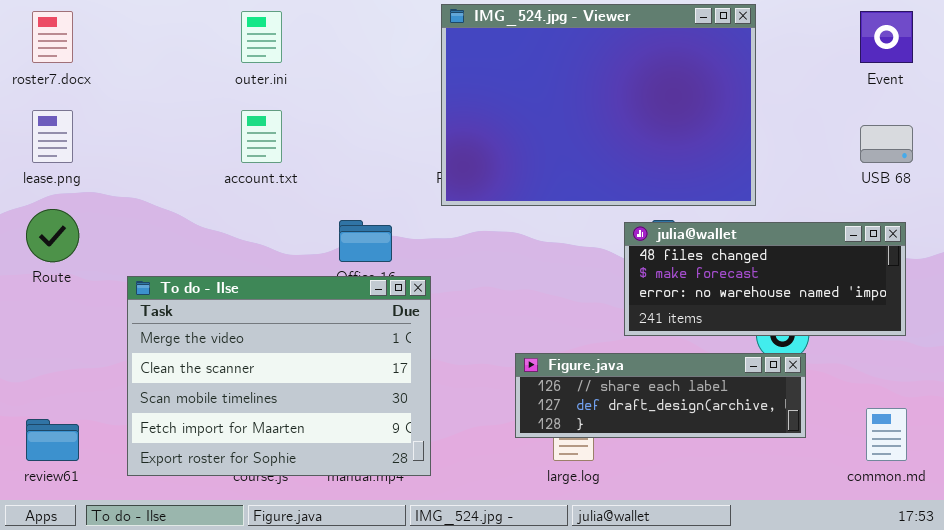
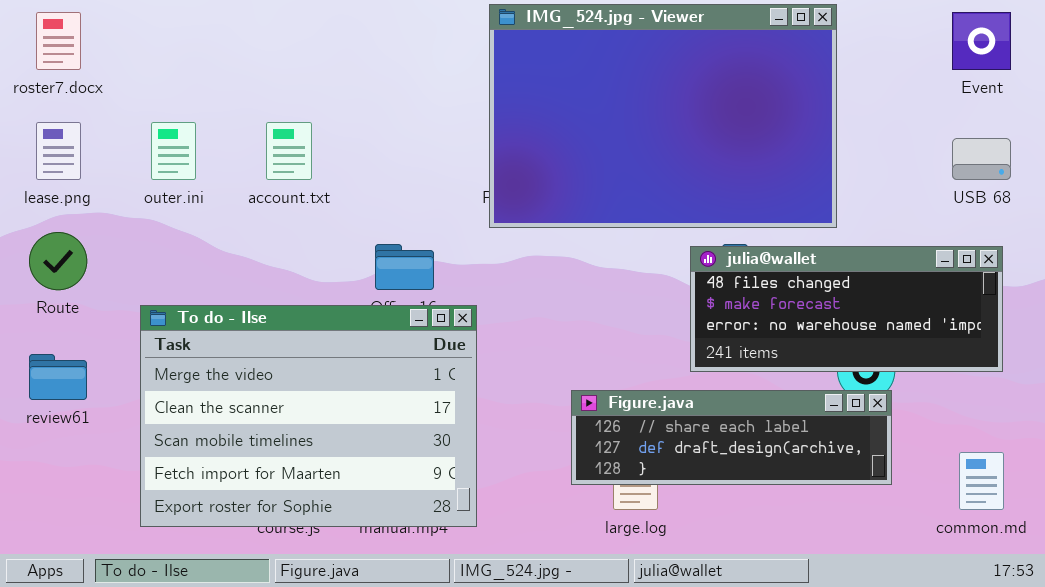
outer.ini: [241,11,282,63] -> [151,122,196,180], moved
review61: [26,419,79,461] -> [29,354,87,400], moved

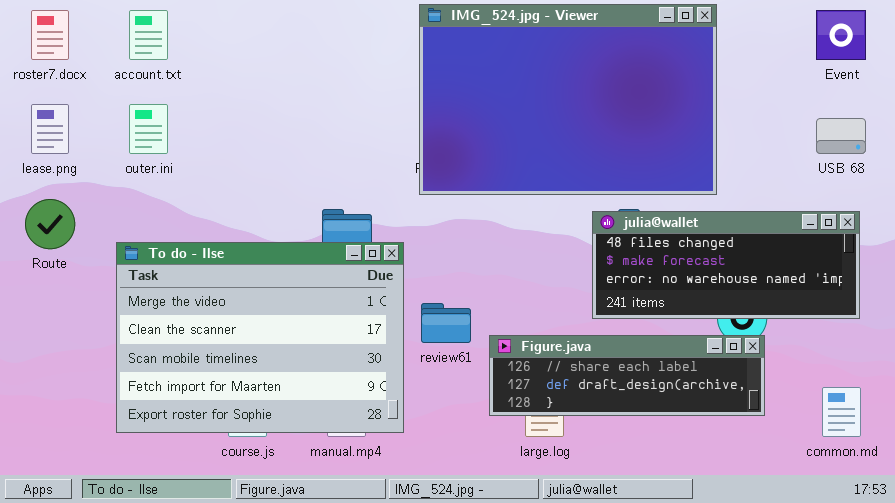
account.txt: [266,122,312,180] -> [129,10,168,60], moved
To do - Ilse: [140,305,477,527] -> [116,242,404,433], moved
review61: [29,354,87,400] -> [421,303,471,343], moved

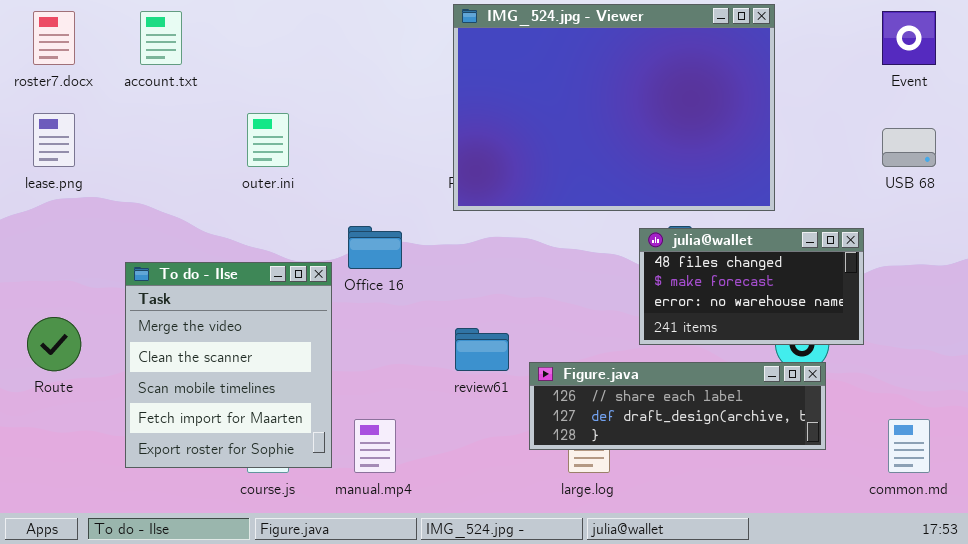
outer.ini: [129,104,168,154] -> [247,113,289,167], moved
Route: [25,199,75,249] -> [27,317,81,371], moved
julia@wallet: [592,211,860,319] -> [639,228,864,345], resized
To do - Ilse: [116,242,404,433] -> [125,262,332,468], resized

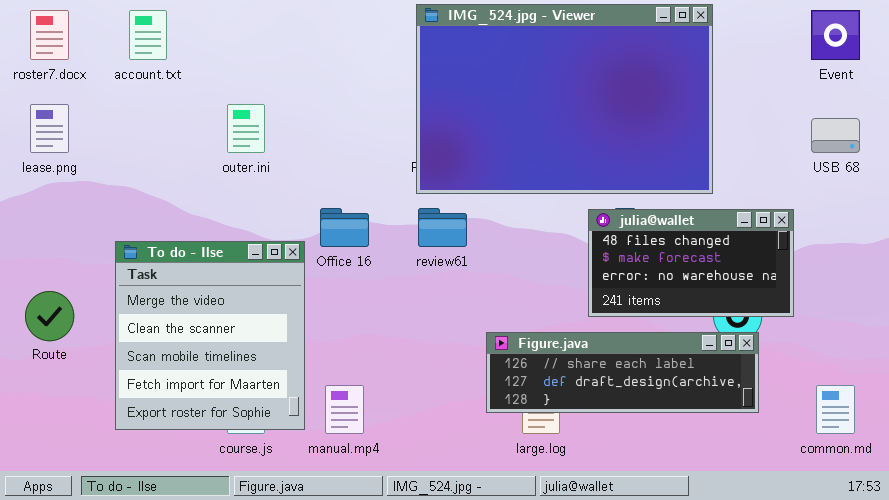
review61: [455,328,509,371] -> [418,208,467,247], moved

